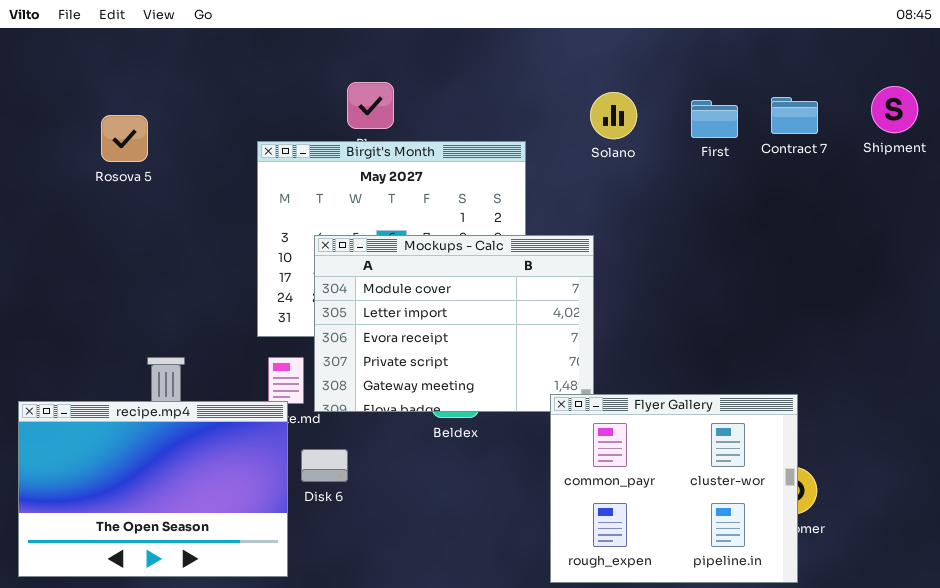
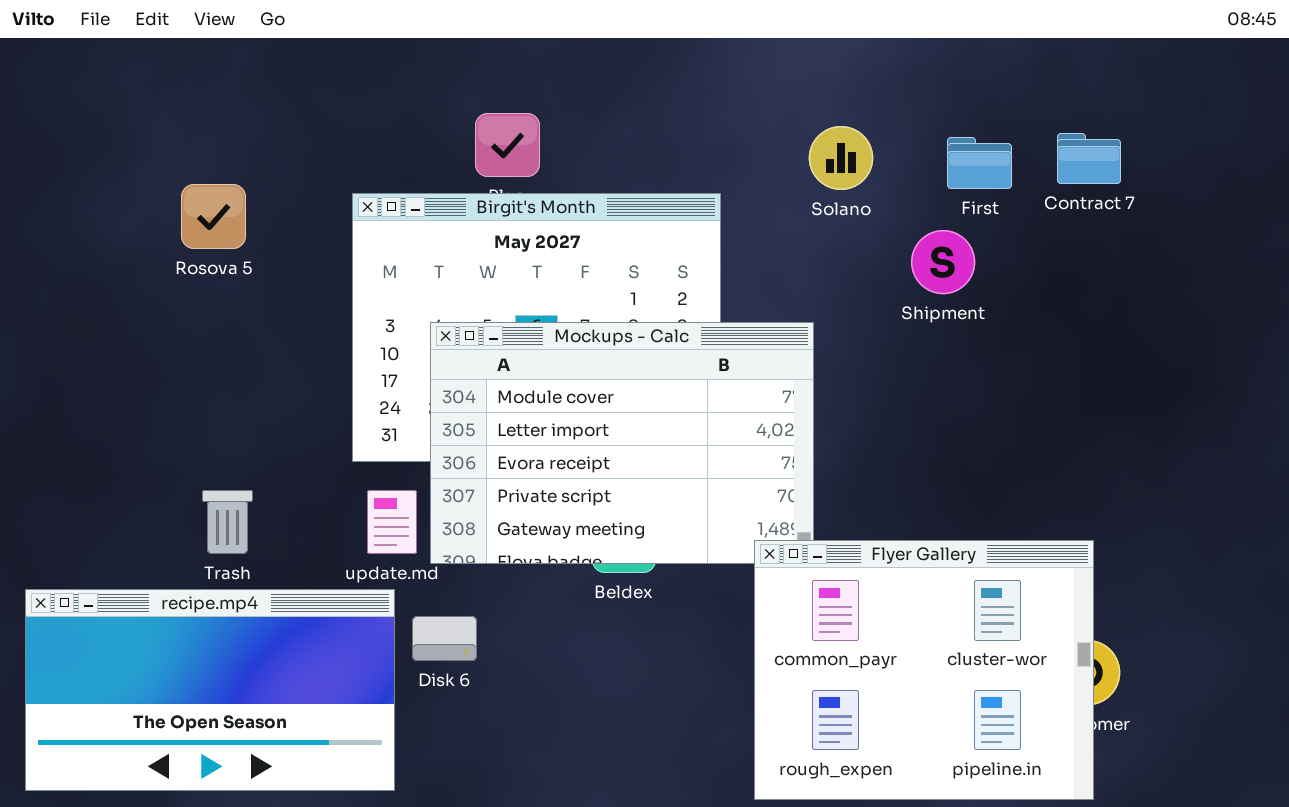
Shipment: [871,86,918,133] -> [911,230,975,294], moved
Rosova 5: [101,115,148,162] -> [181,184,246,249], moved
recipe.mp4: [18,401,288,577] -> [25,589,395,791], resized

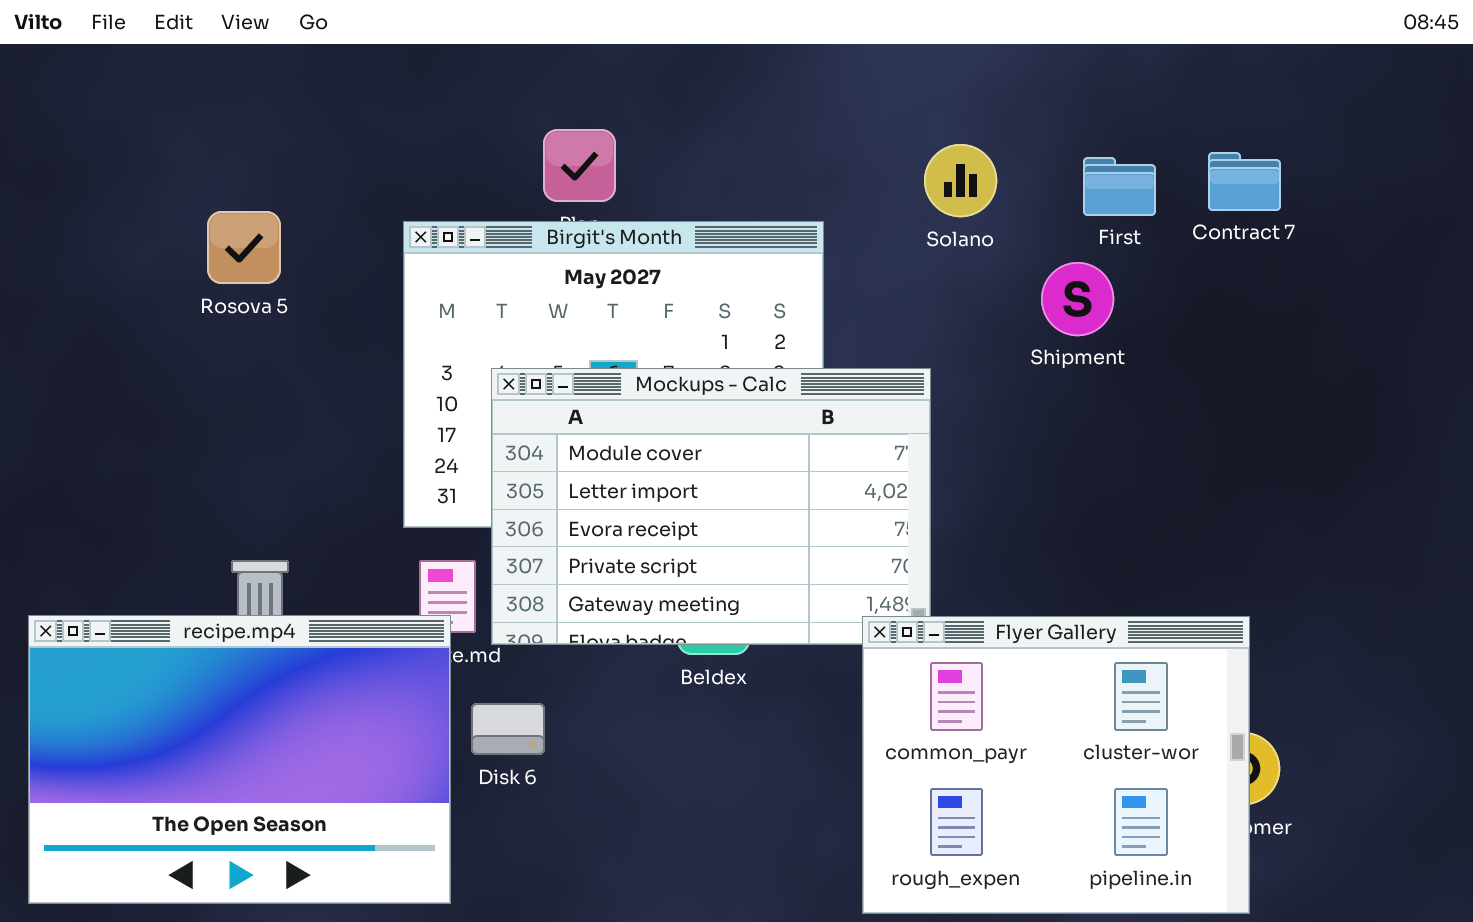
recipe.mp4: [25,589,395,791] -> [28,615,451,904], resized

